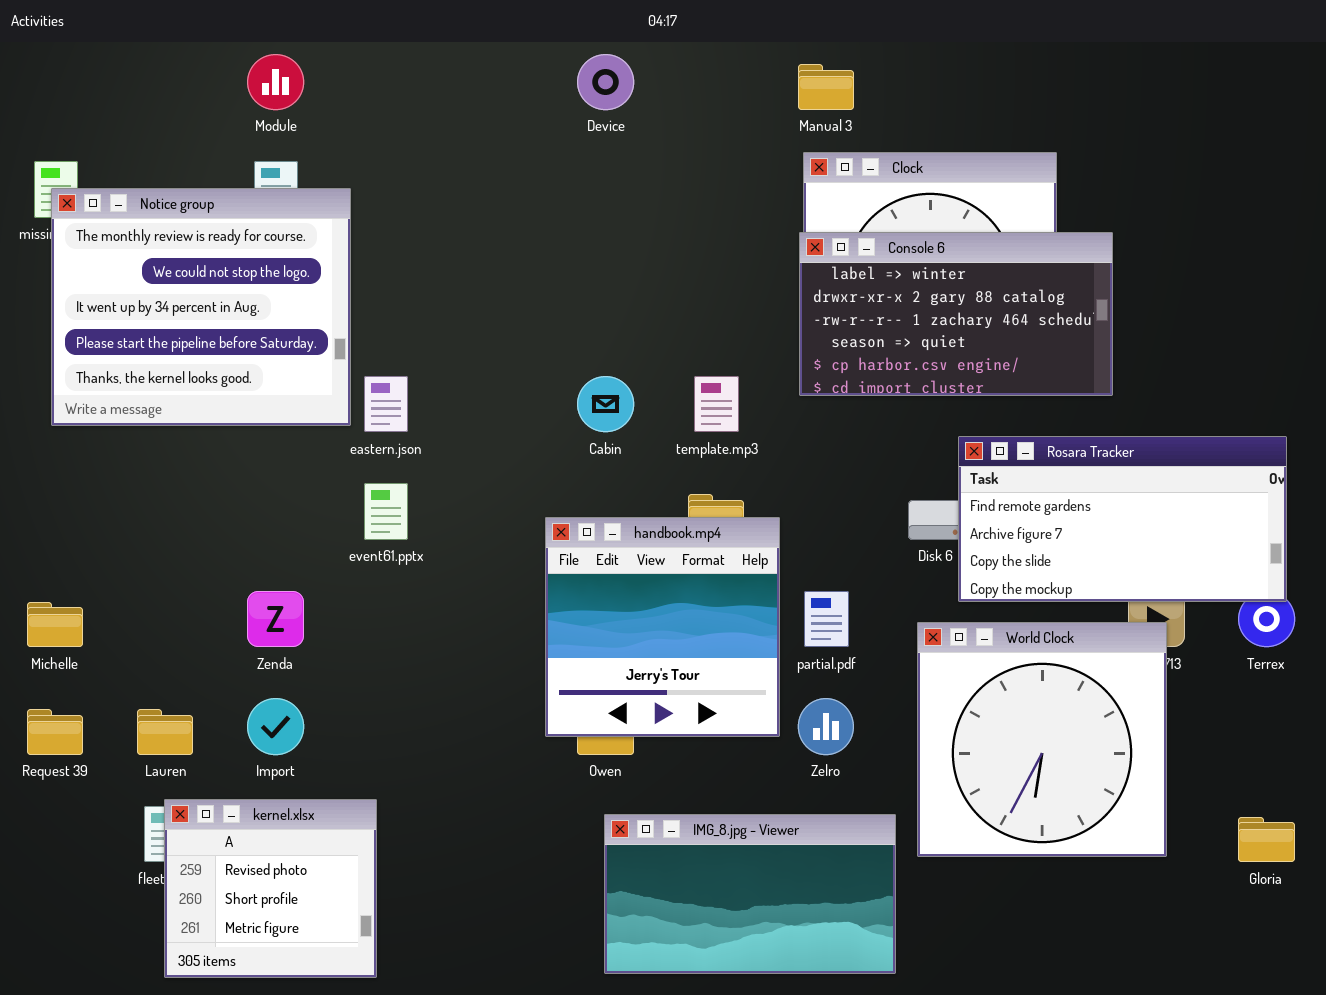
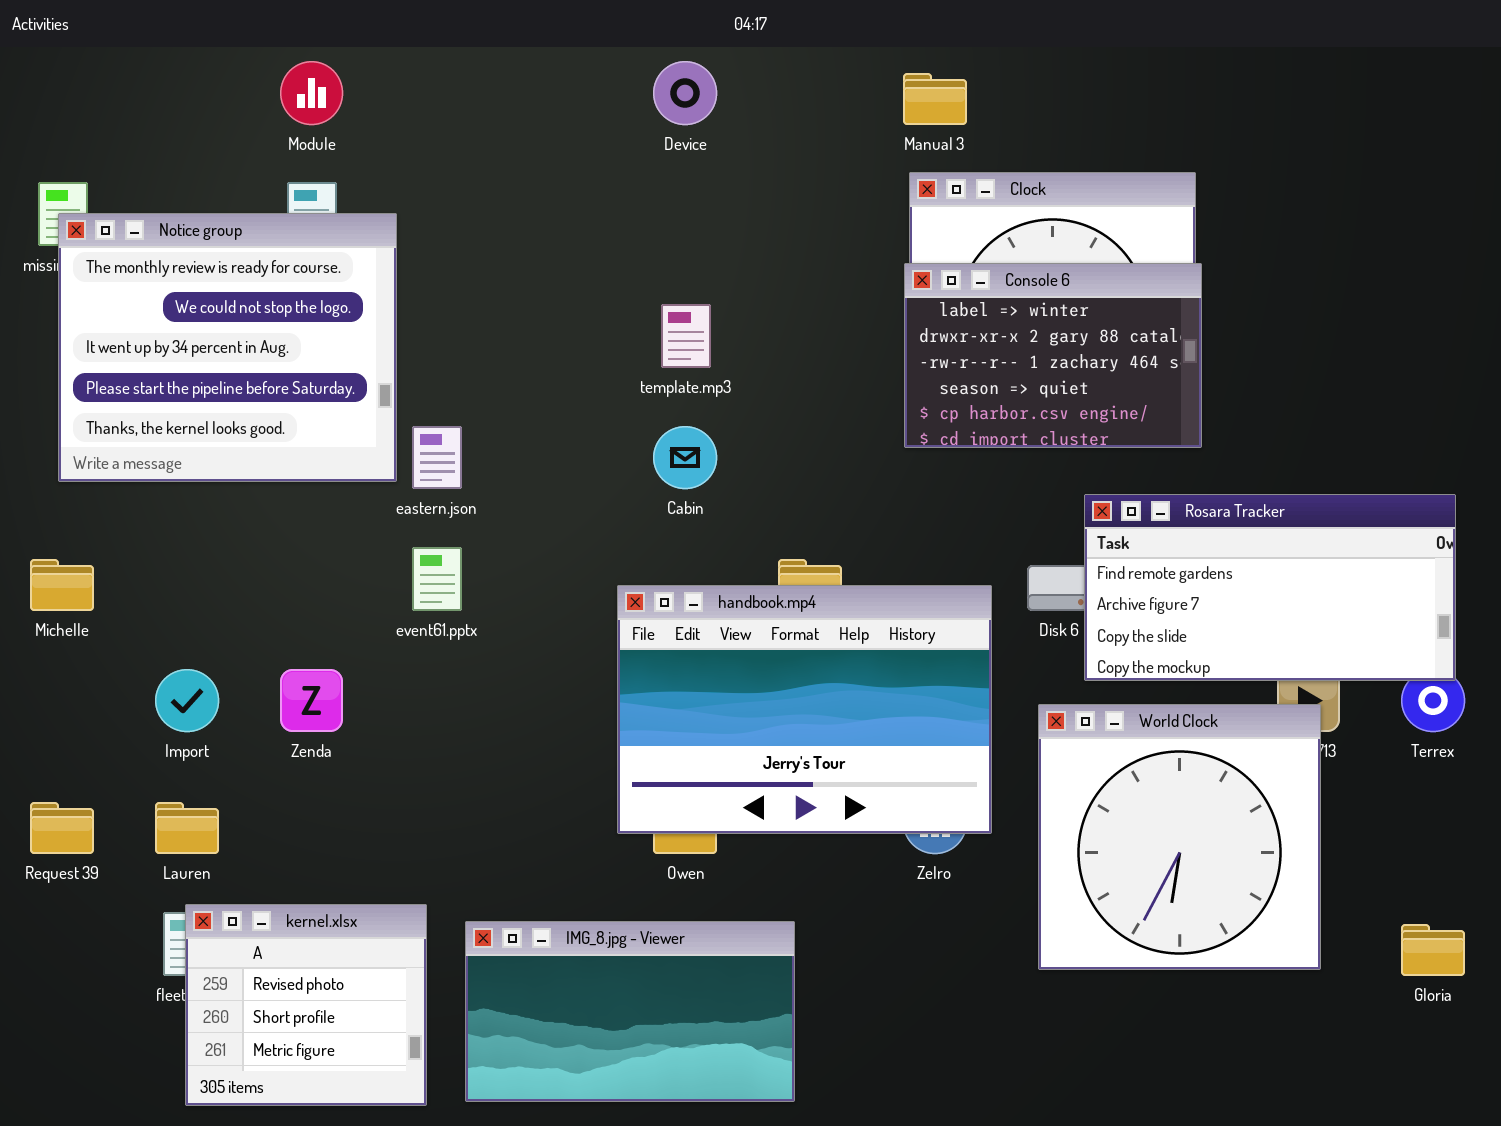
Console 6: [799,232,1113,396] -> [904,263,1202,448], resized
template.mp3: [694,376,739,432] -> [661,304,711,368], moved
handbook.mp4: [545,517,780,737] -> [617,585,992,834], resized
Michelle: [27,602,83,647] -> [30,559,94,611], moved
Import: [247,698,304,755] -> [155,669,219,732], moved
IMG_8.jpg - Viewer: [604,814,896,974] -> [465,921,795,1102], moved

